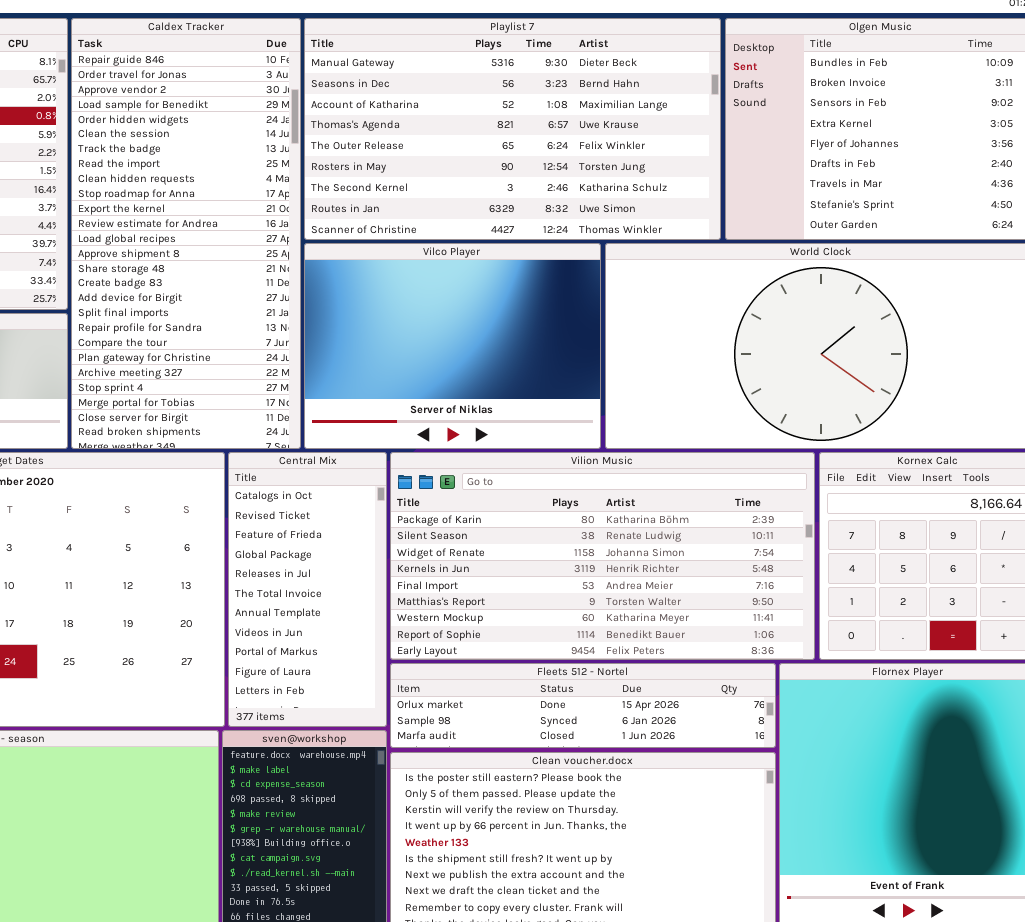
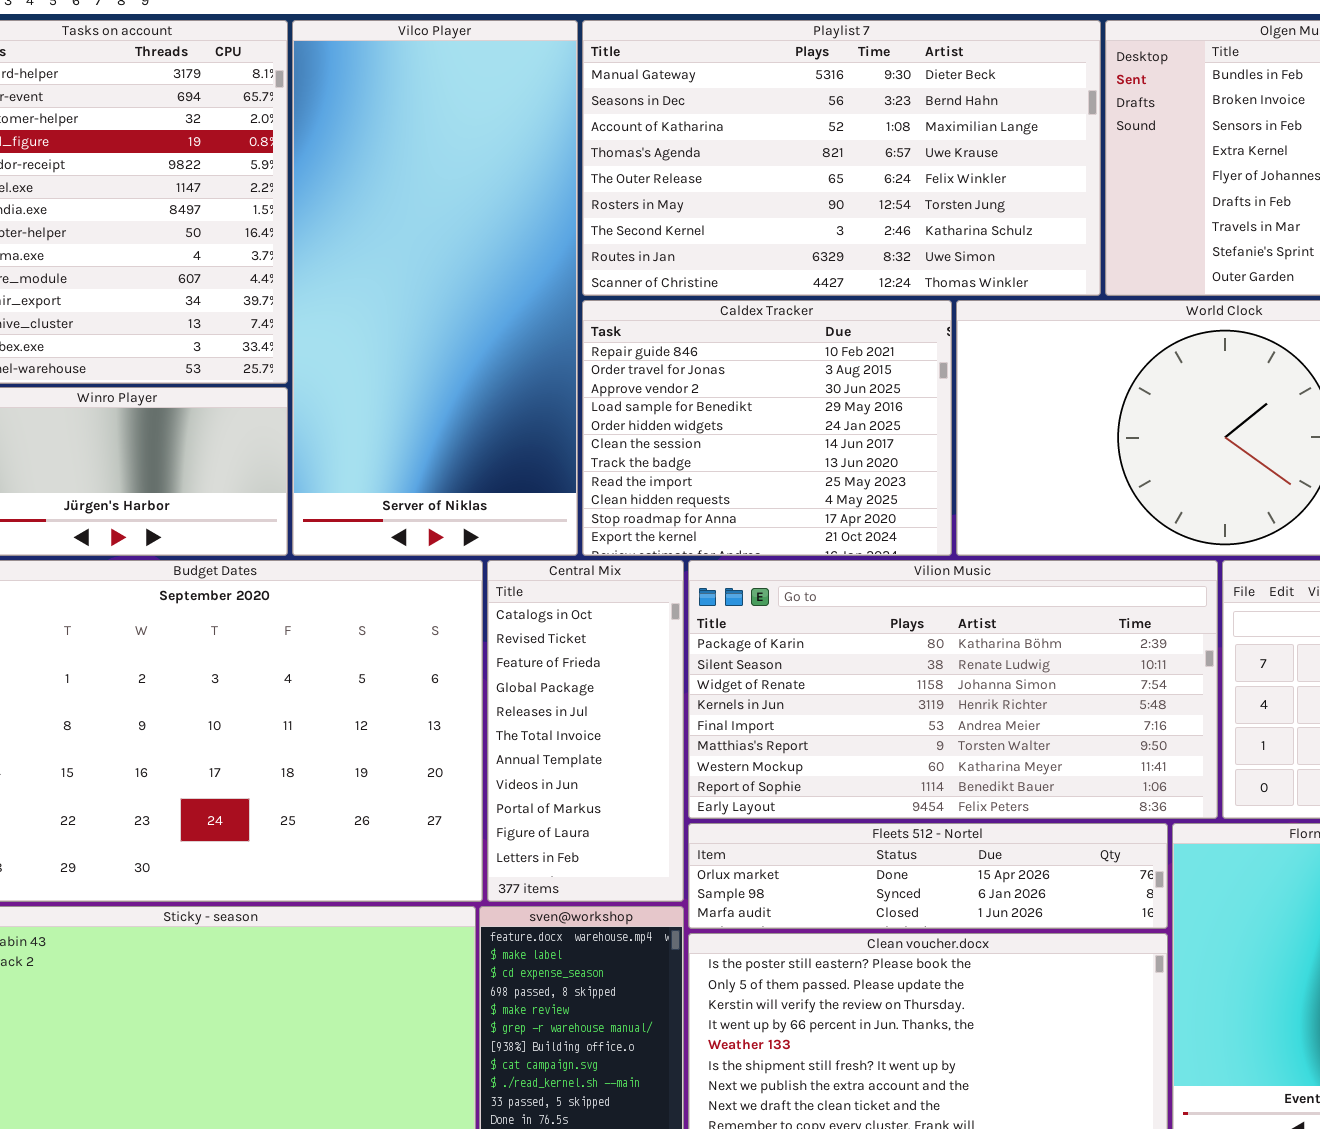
Caldex Tracker: [71,18,301,449] -> [582,300,952,556], moved, resized
Vilco Player: [304,243,601,449] -> [292,20,578,556], moved, resized

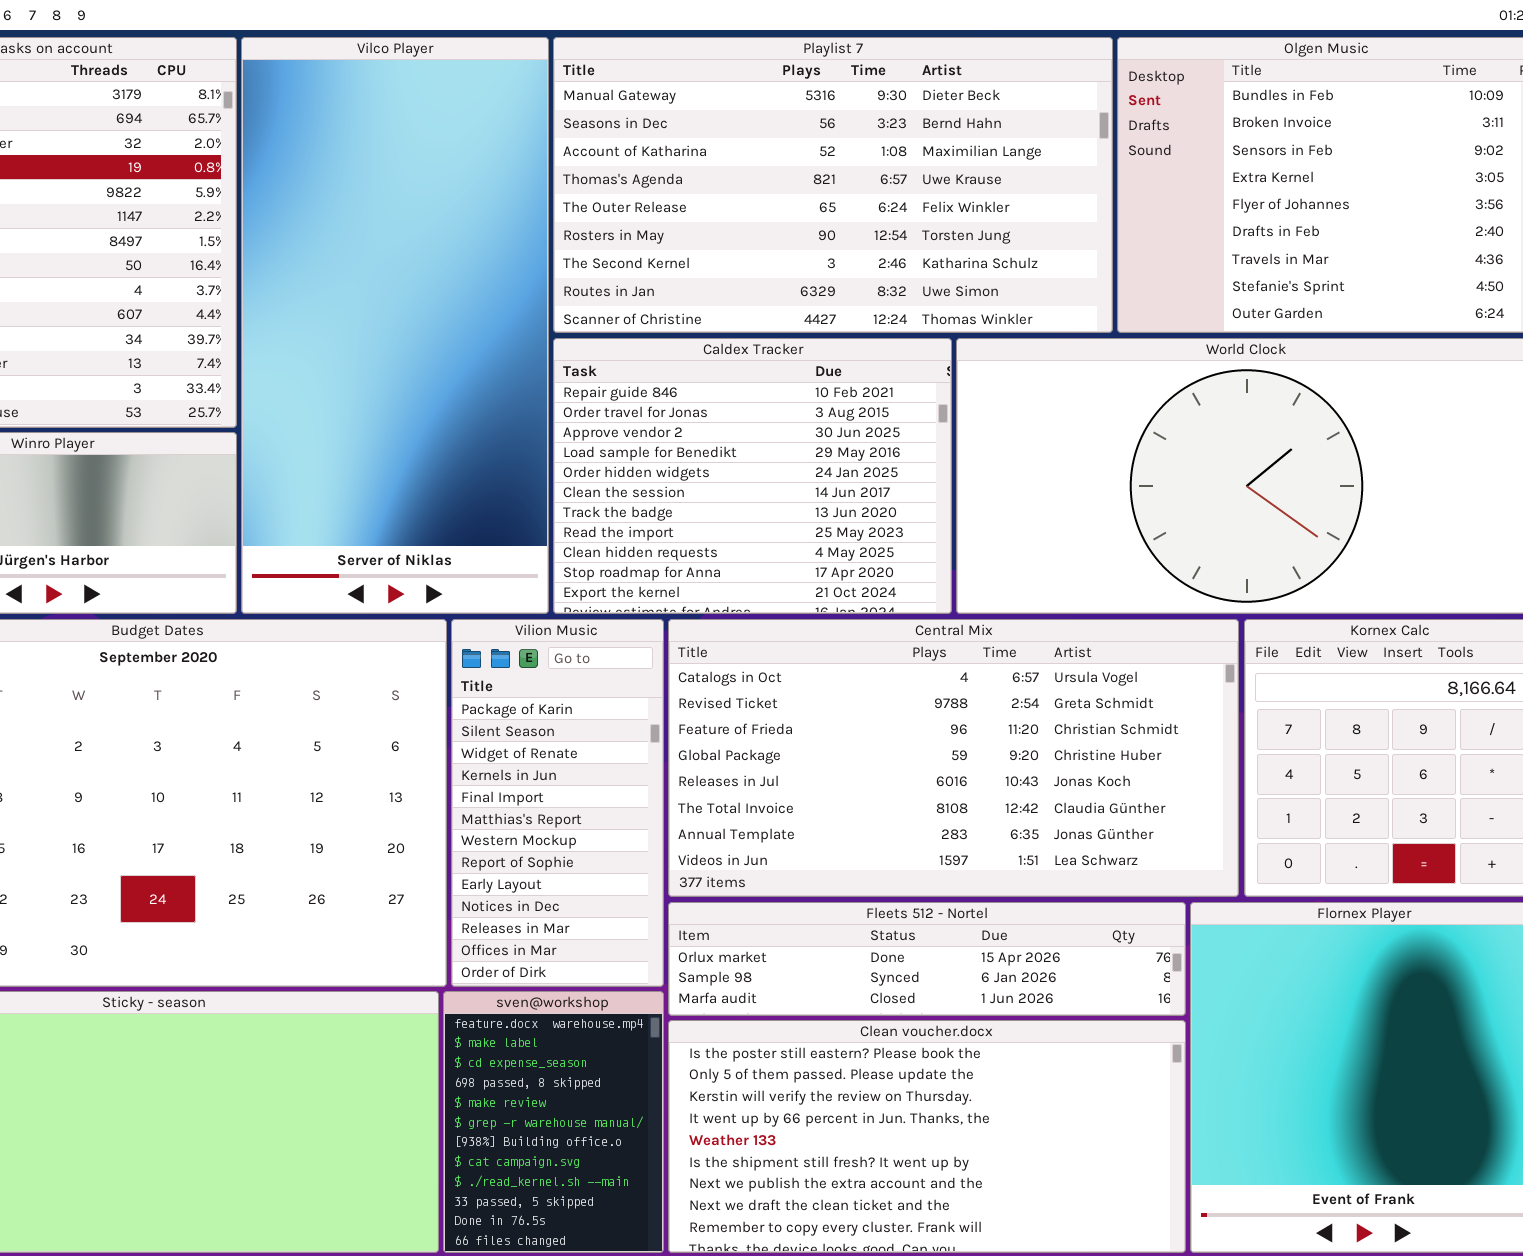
Central Mix: [487,560,684,902] -> [668,619,1239,897], moved, resized
Vilion Music: [688,560,1218,819] -> [451,619,664,987], moved, resized

